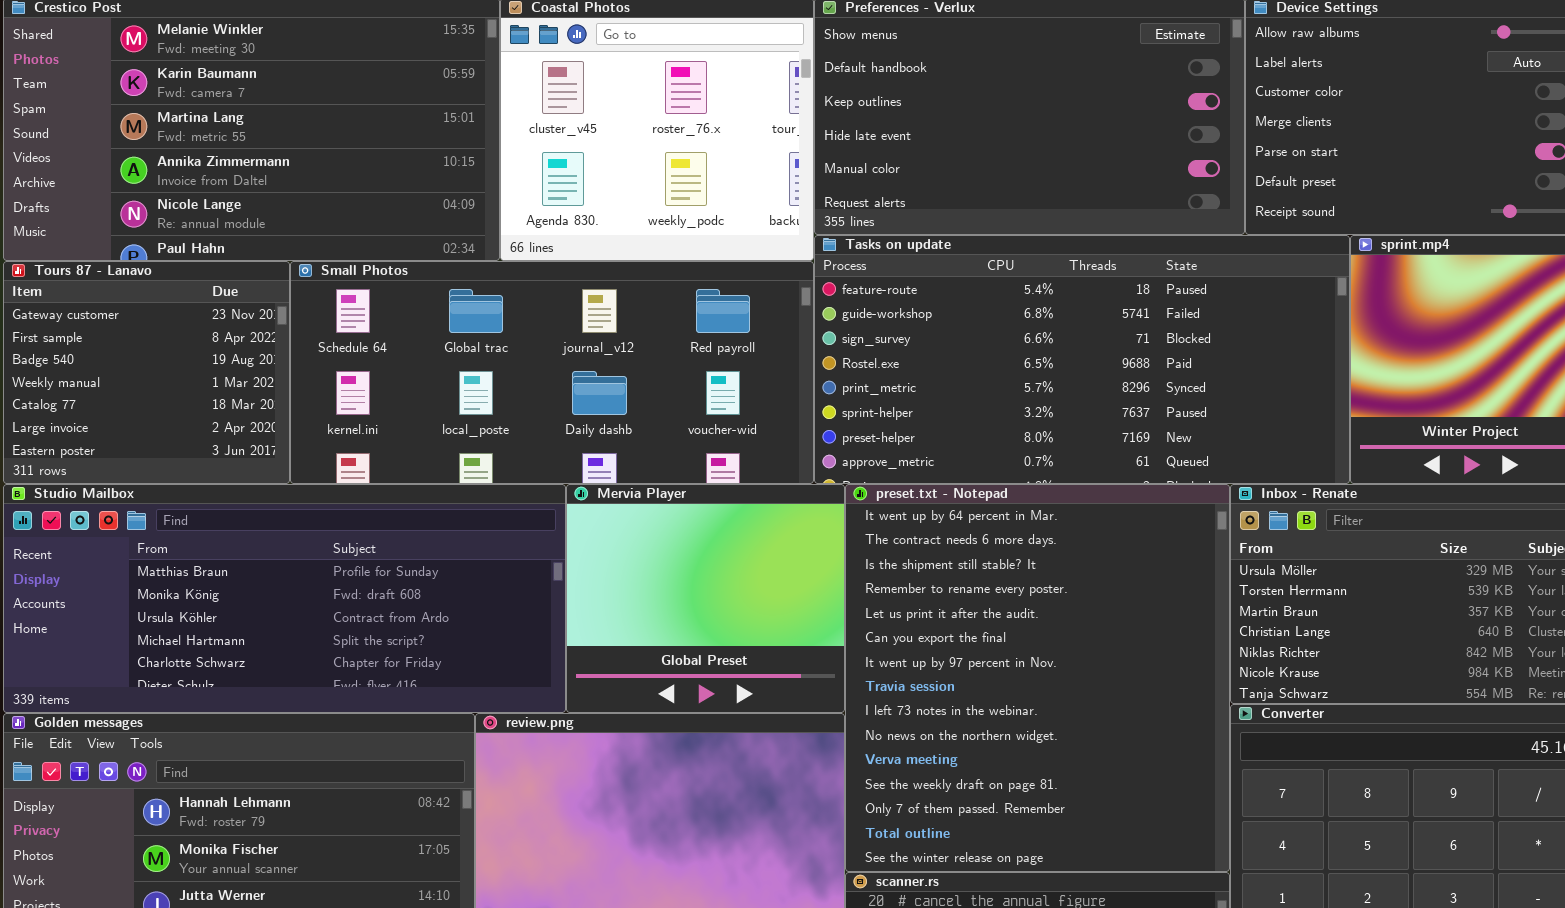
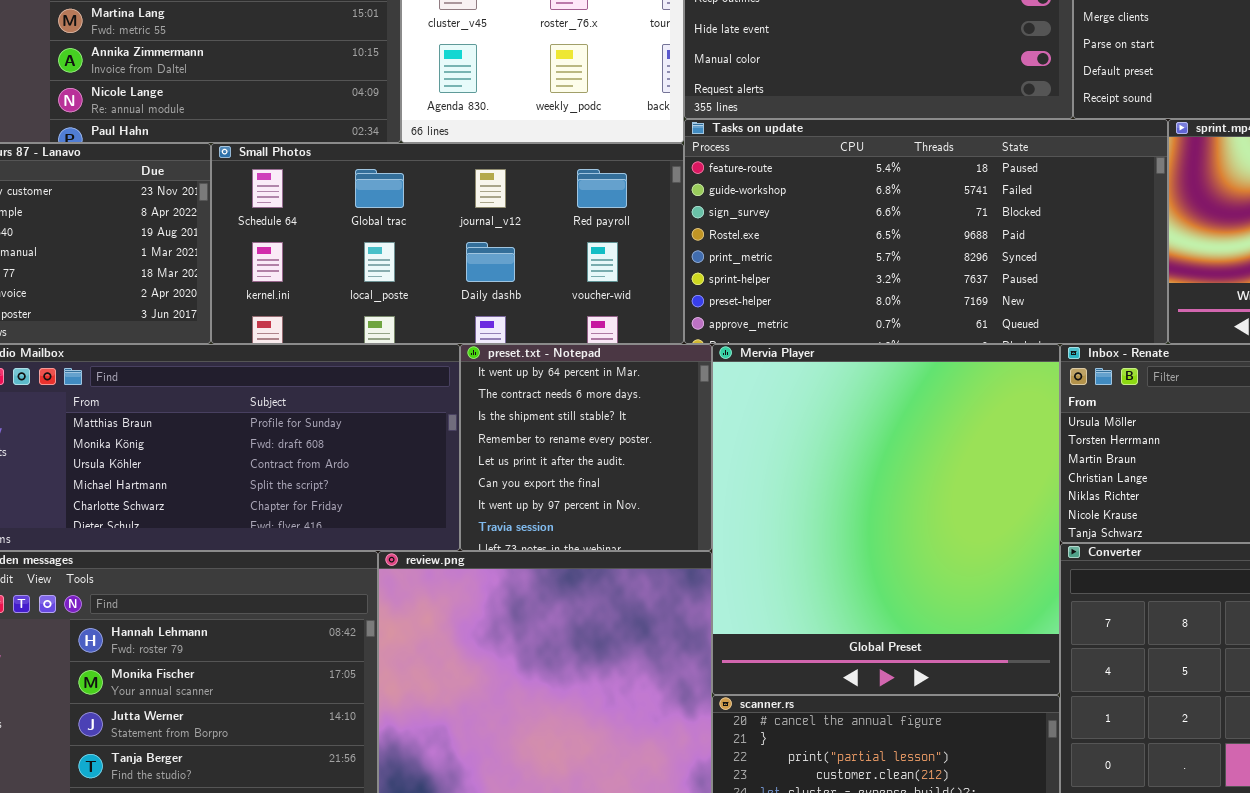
Mervia Player: [566,484,845,713] -> [712,344,1060,695], moved, resized
preset.txt - Notepad: [845,484,1230,872] -> [460,344,712,551], moved, resized

